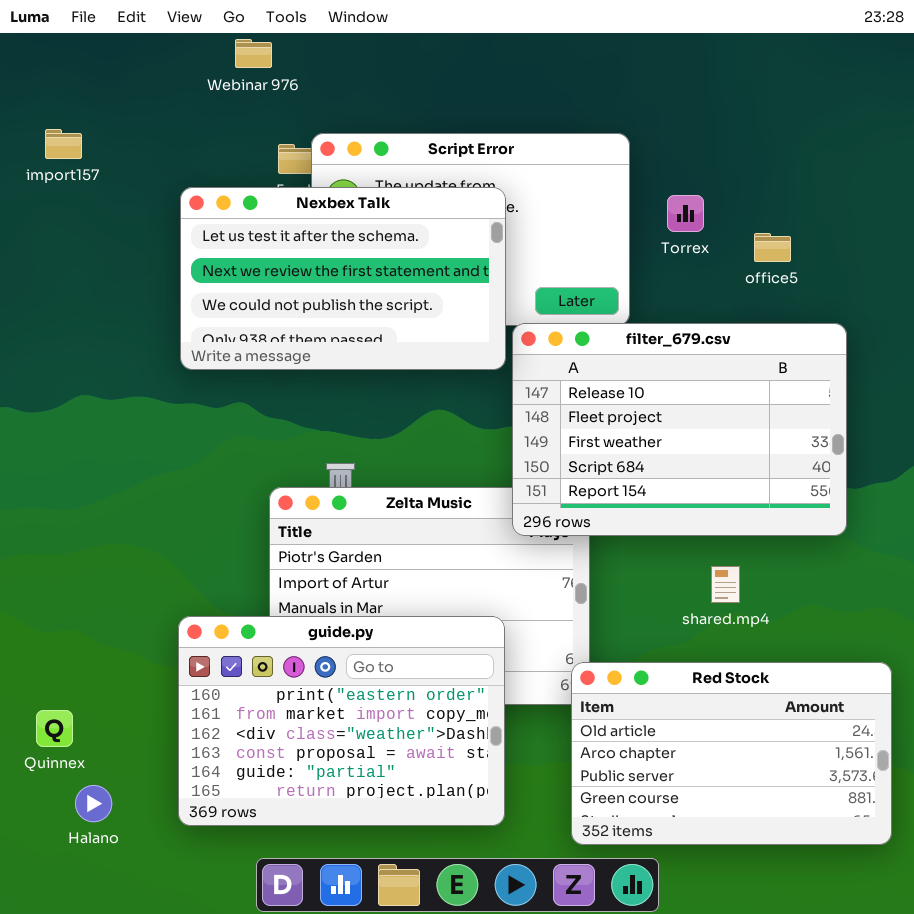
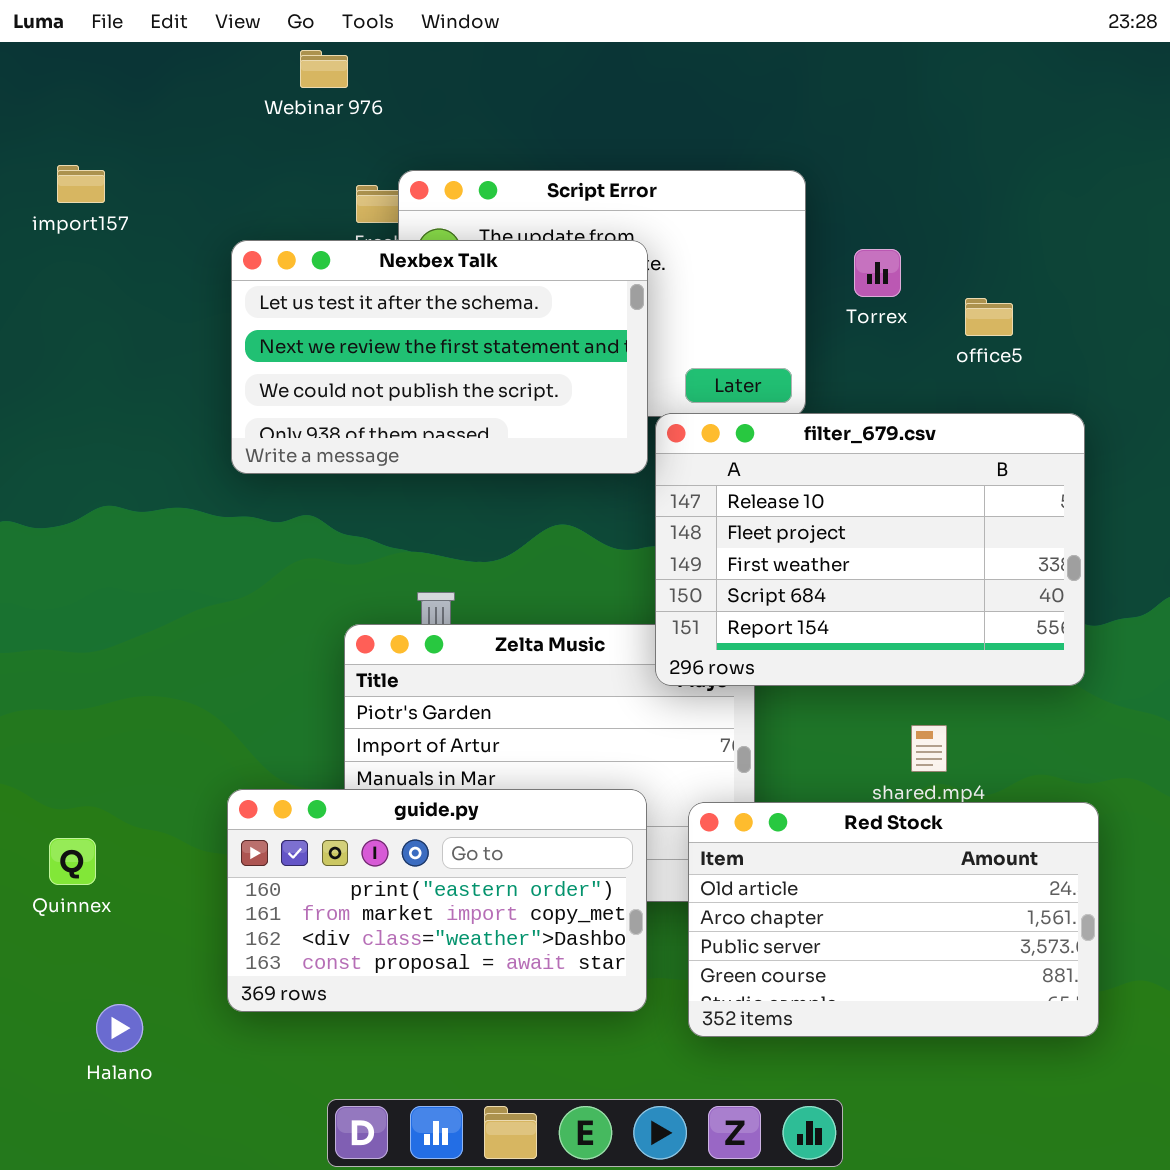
guide.py: [178,616,505,826] -> [227,789,647,1012], resized
Red Stock: [571,662,892,845] -> [688,802,1099,1037], moved
Quinnex: [36,710,73,747] -> [49,838,96,885], moved

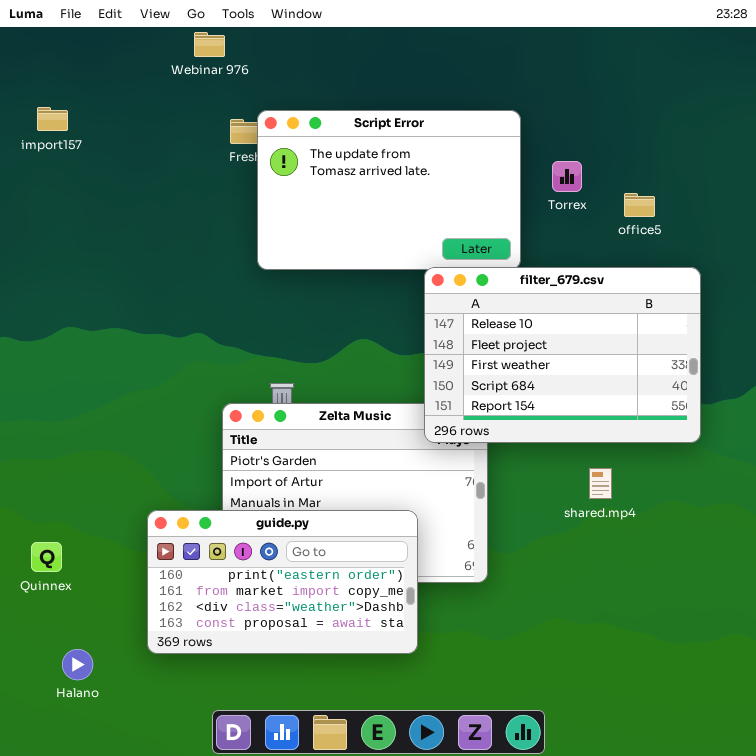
Nexbex Talk: [231,240,648,474] -> none, closed
Red Stock: [688,802,1099,1037] -> none, closed

